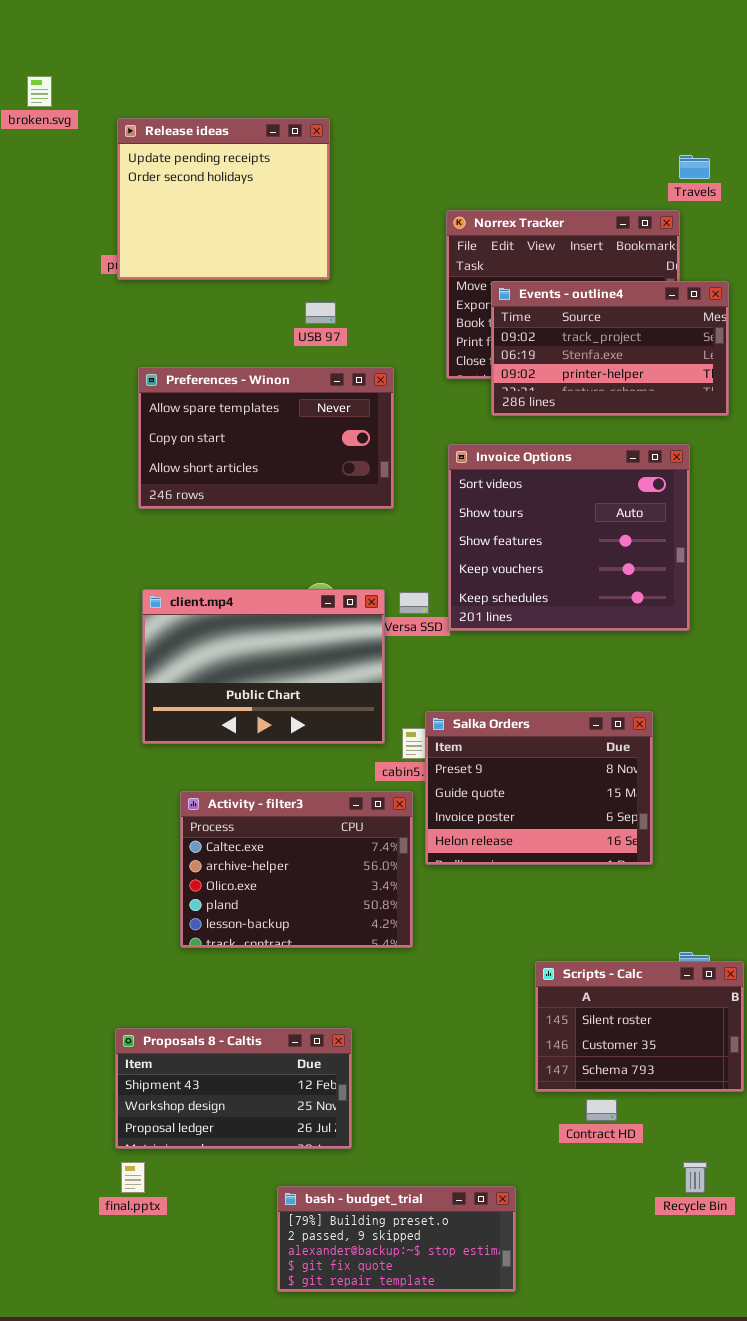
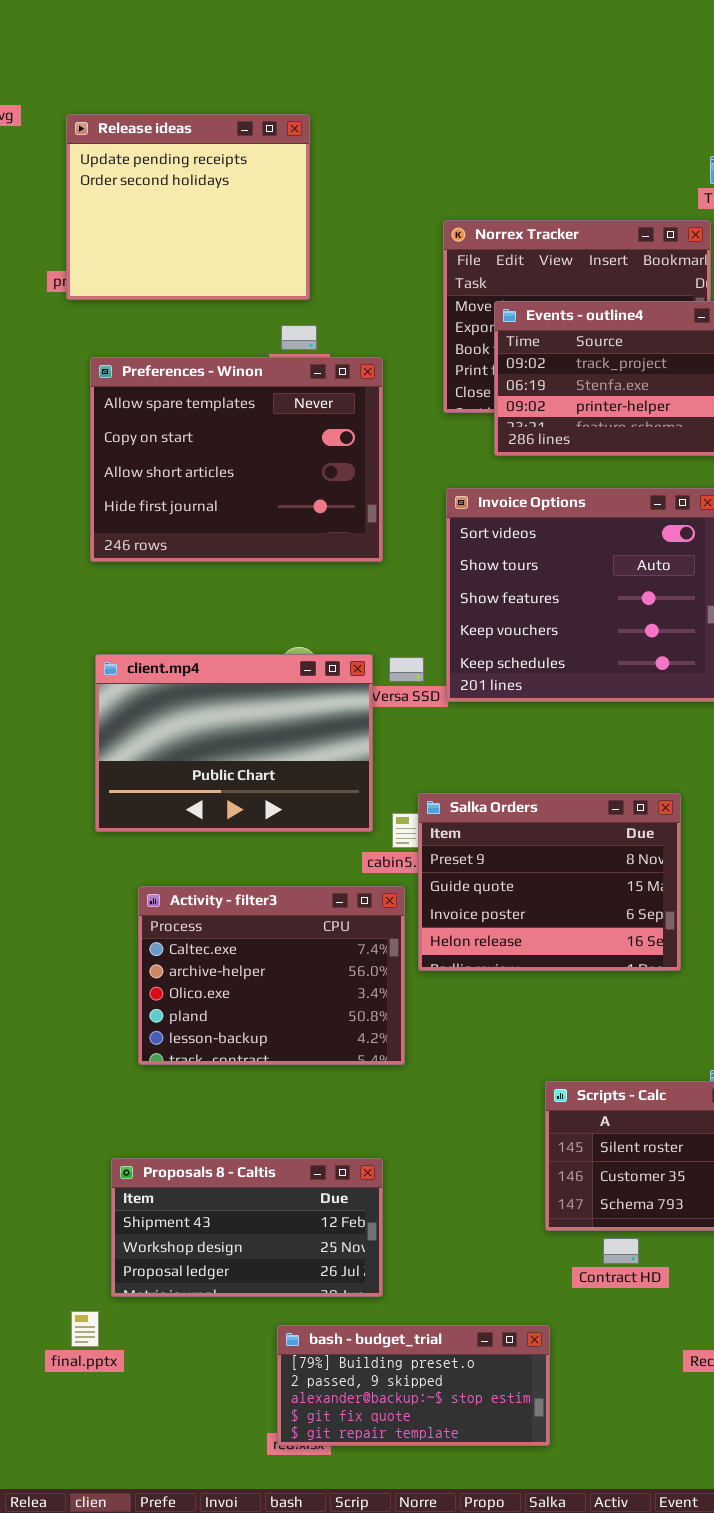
Preferences - Winon: [138,367,394,509] -> [90,357,383,562], resized
Proposals 8 - Caltis: [115,1028,352,1149] -> [111,1158,383,1297], moved
bash - budget_trial: [277,1186,516,1292] -> [277,1325,550,1446], moved

